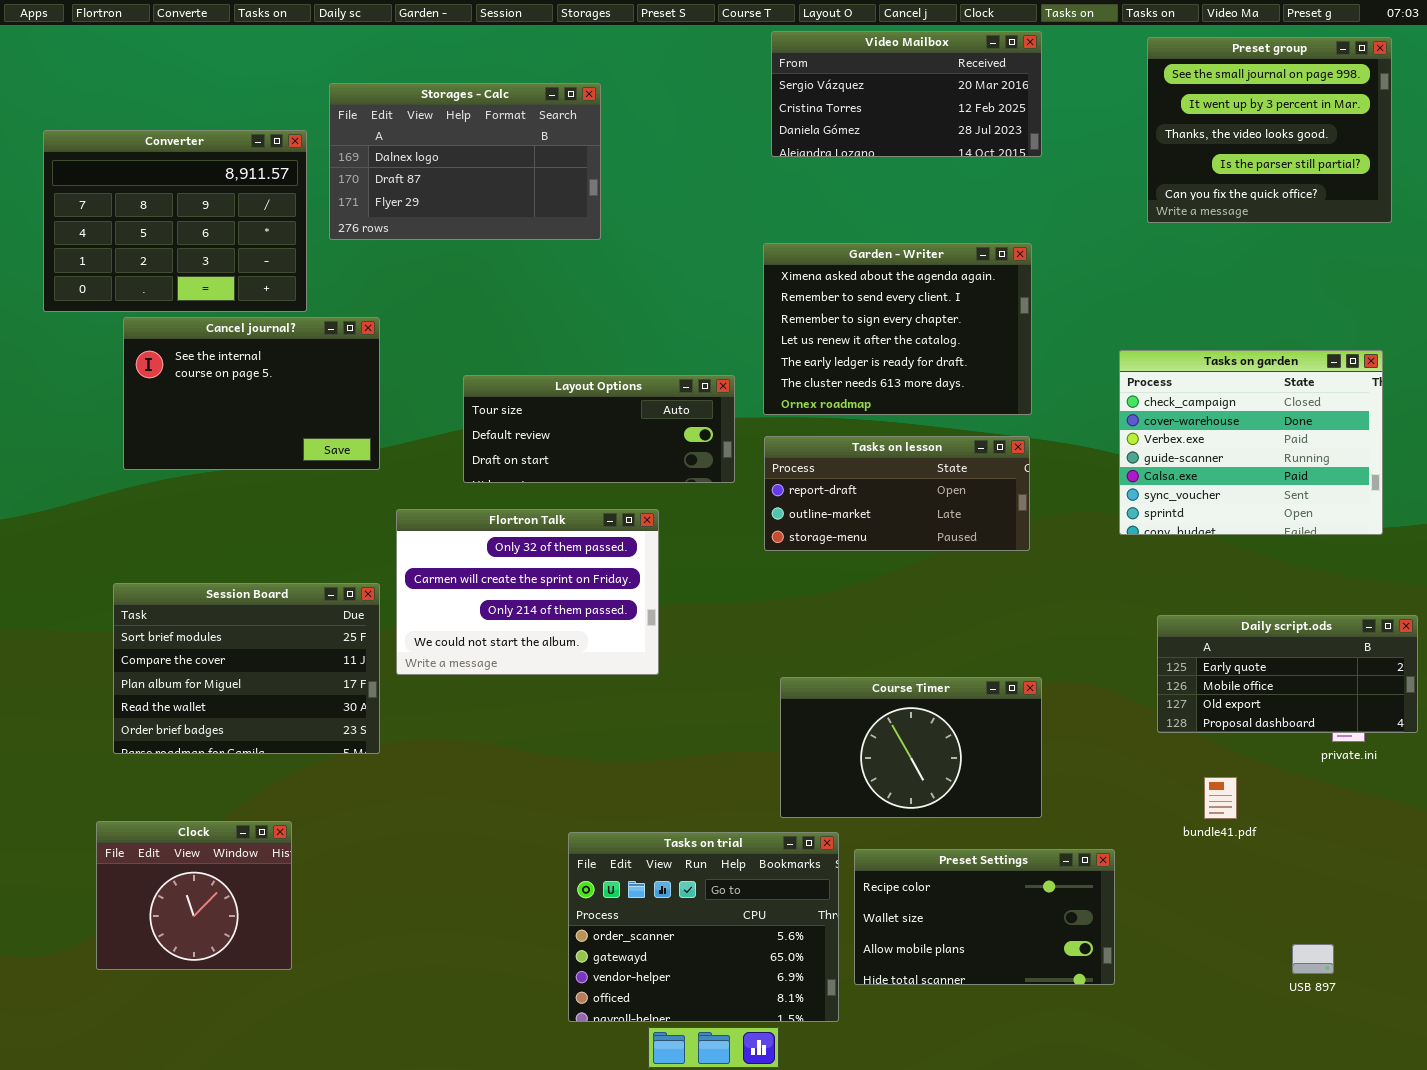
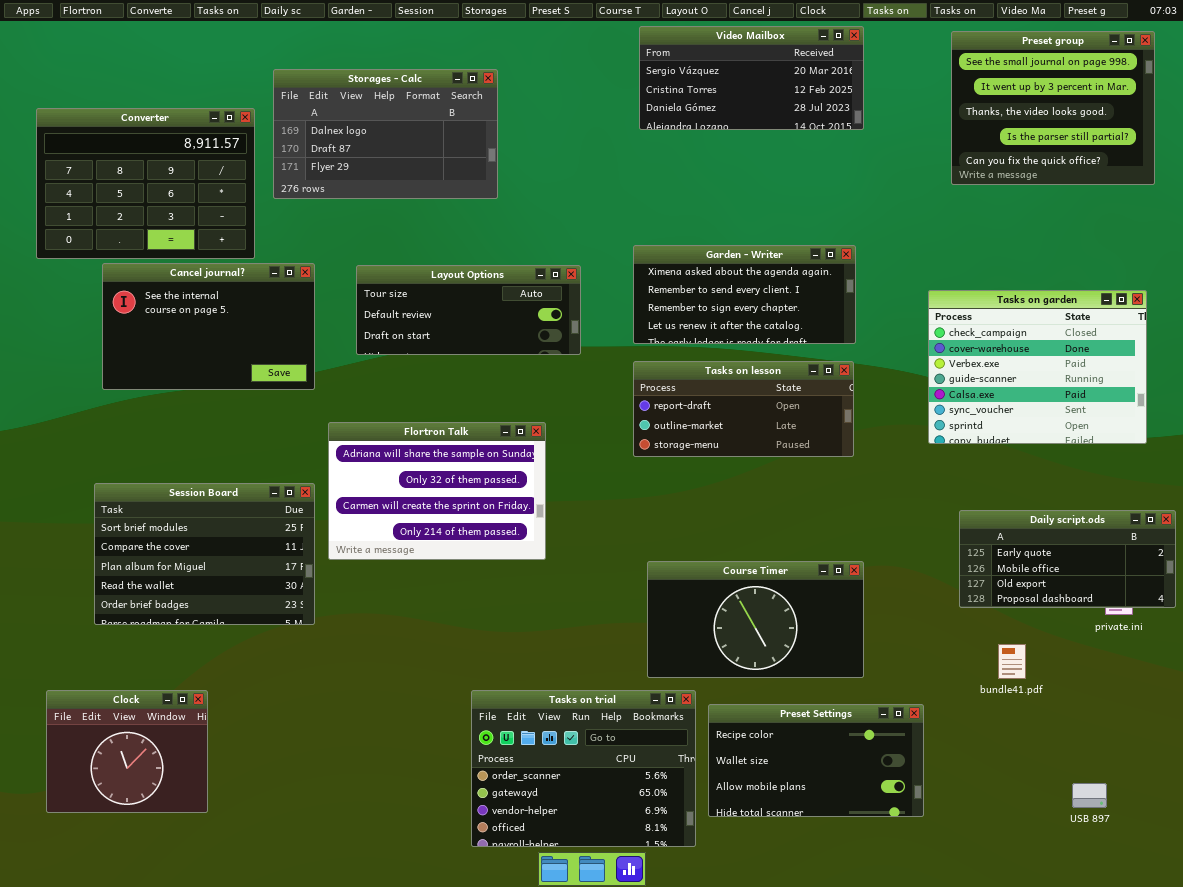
Garden - Writer: [763,243,1032,415] -> [633,245,856,344], resized
Layout Options: [463,375,735,483] -> [356,265,581,355], moved
Flortron Talk: [396,509,659,675] -> [328,422,546,560], scrolled up 1 row
Clock: [96,821,292,970] -> [46,690,208,813], moved

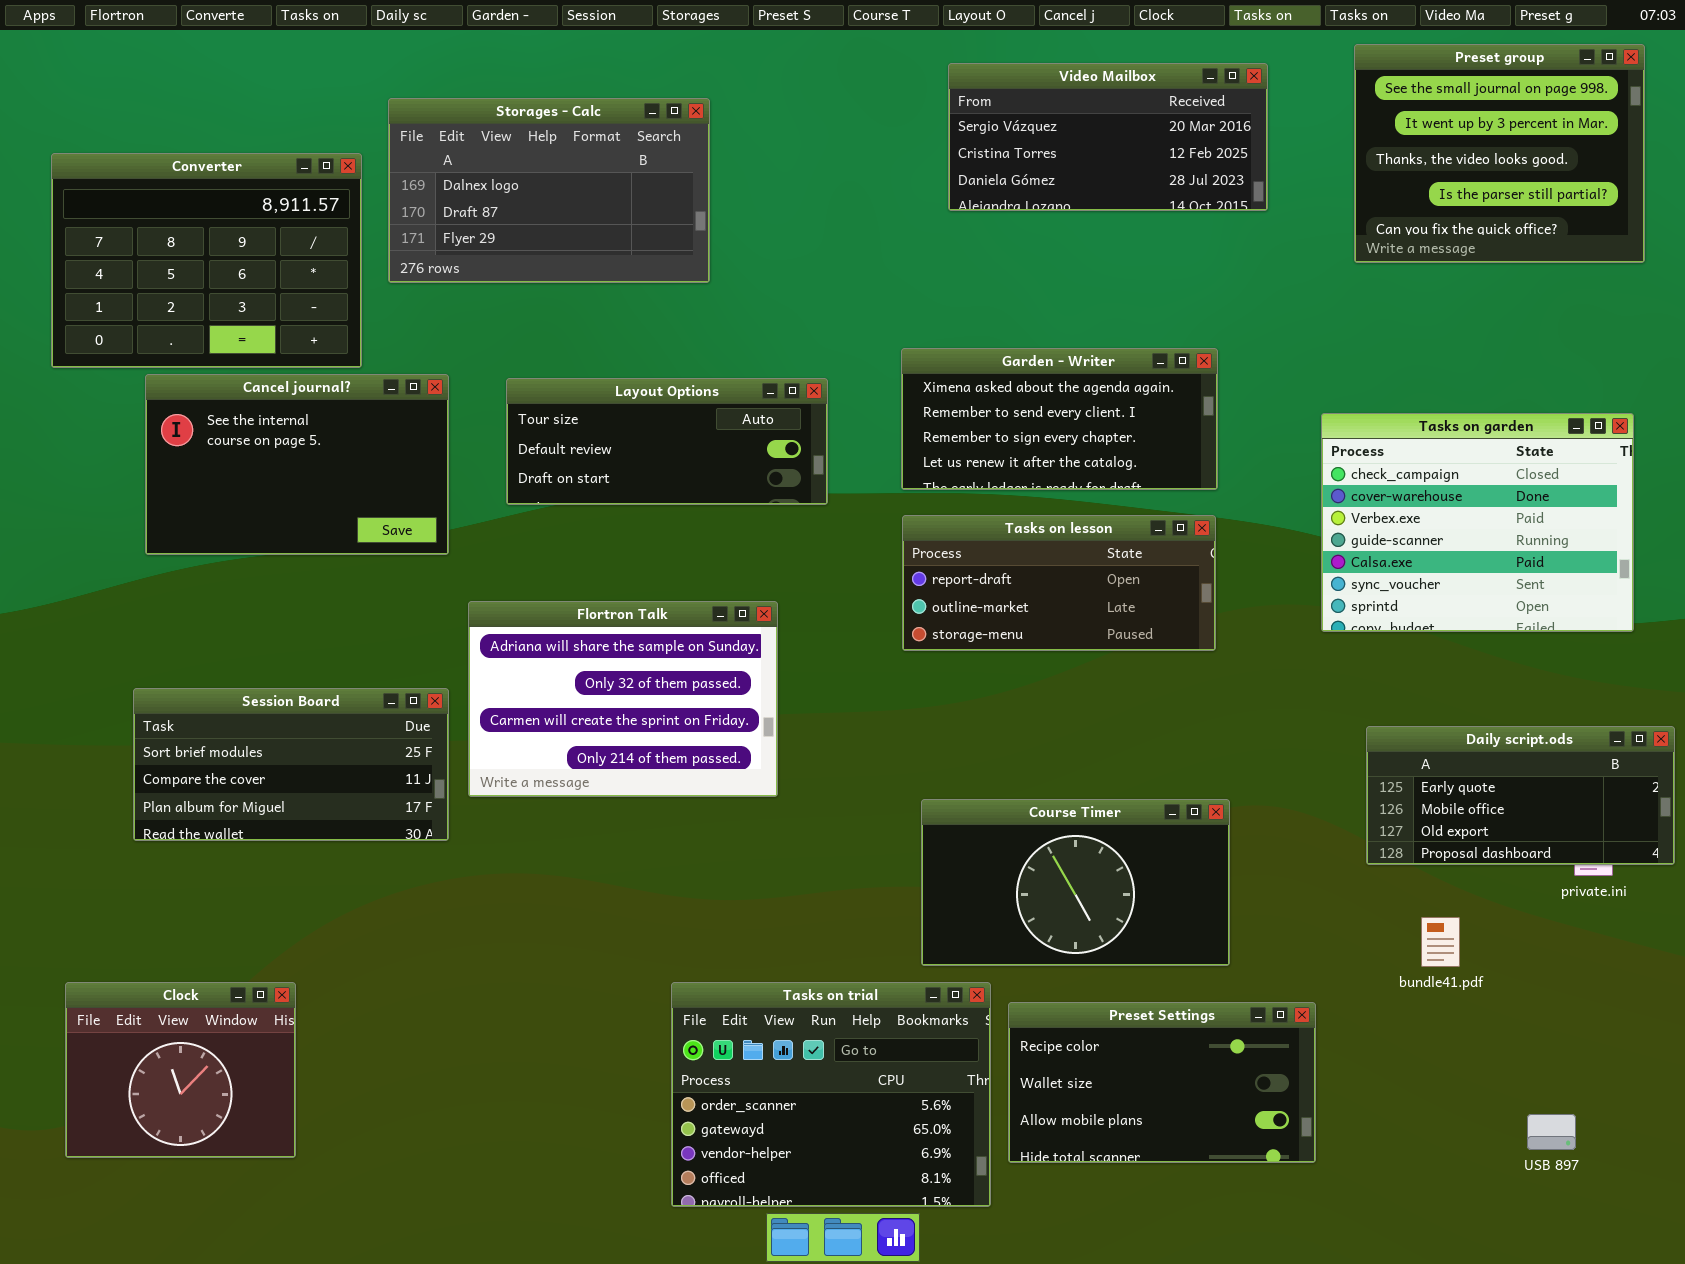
Video Mailbox: [639,26,864,130] -> [948,63,1268,211], moved
Session Board: [94,483,315,625] -> [133,688,449,841], resized

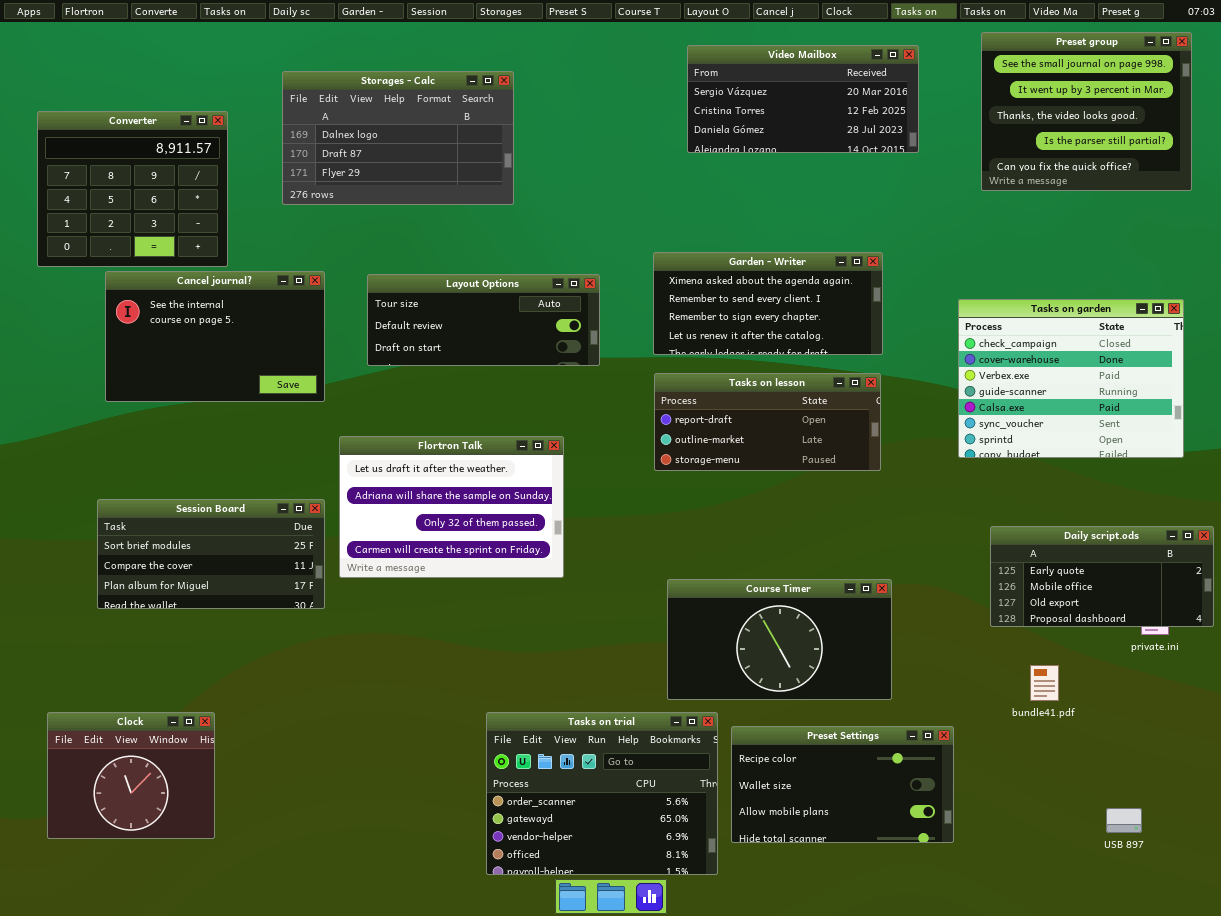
Converter: [51,153,362,368] -> [37,111,228,267], resized
Flortron Talk: [468,601,778,797] -> [339,436,564,578], scrolled up 1 row

